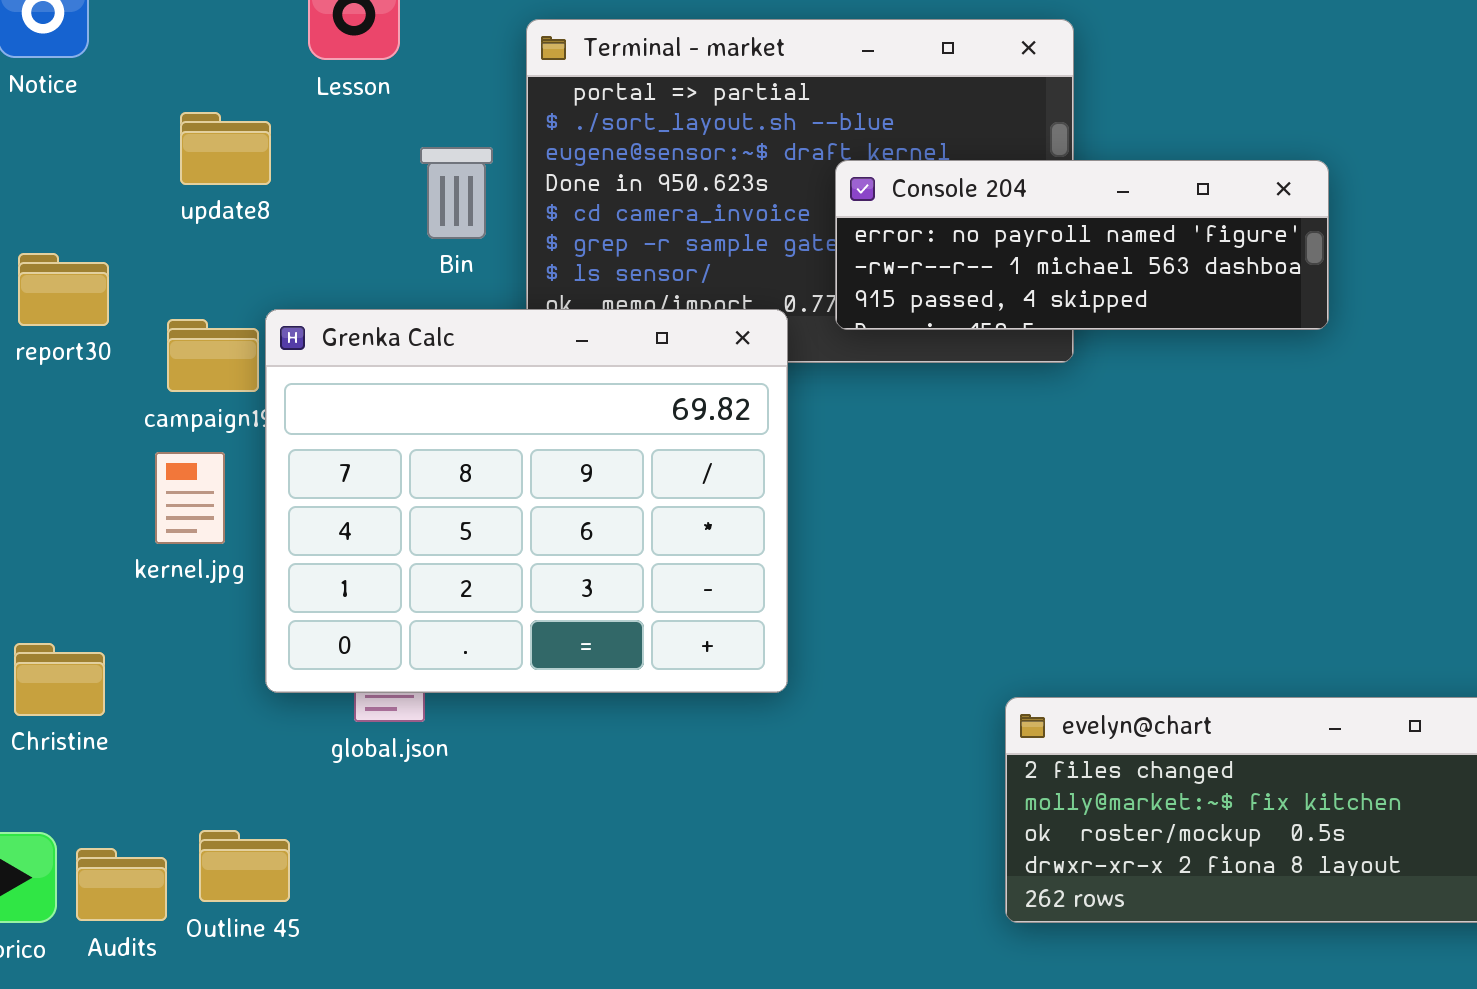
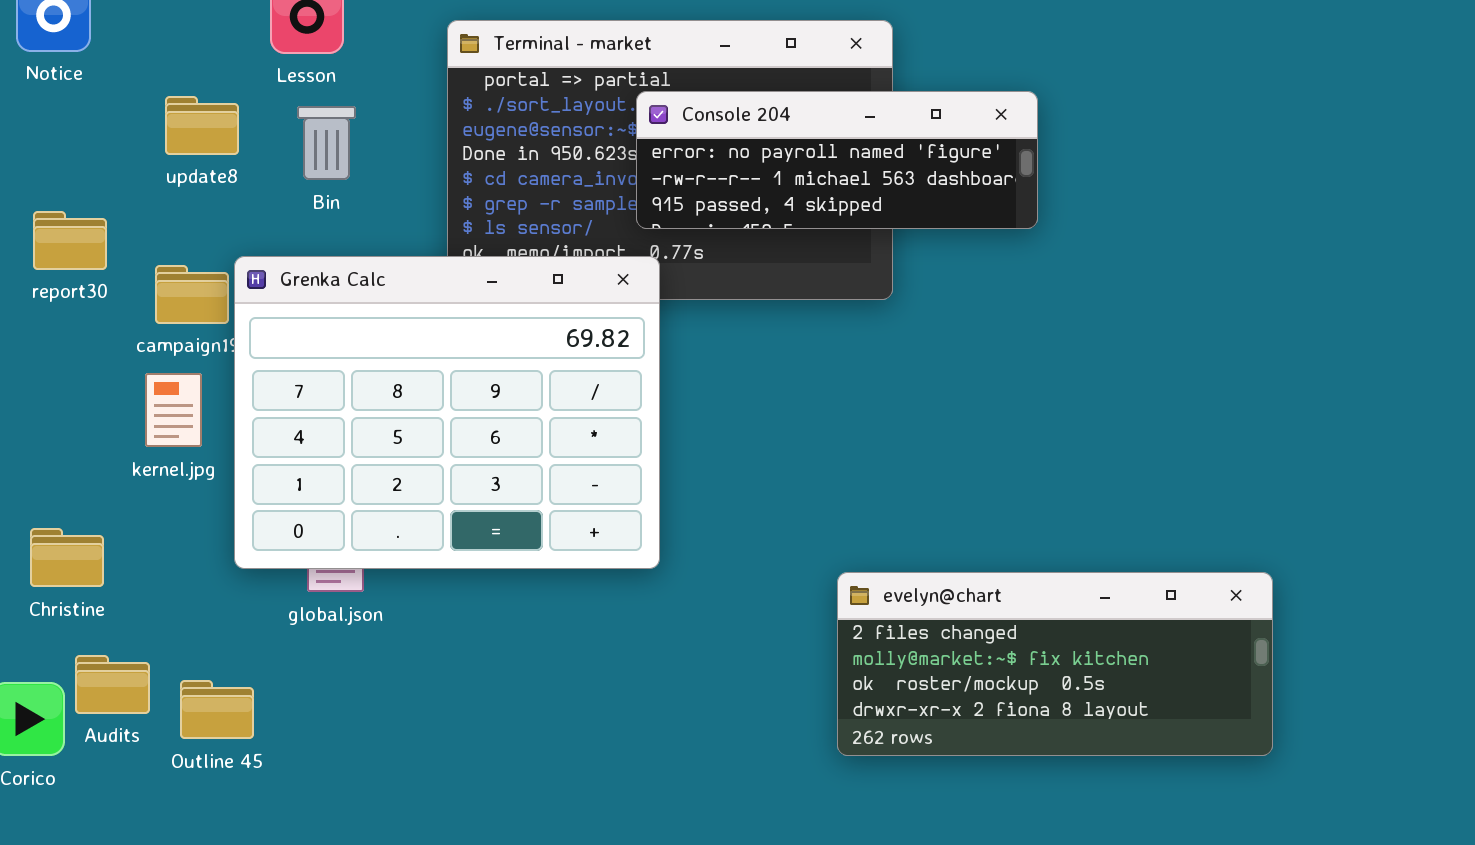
Bin: [420,147,493,239] -> [297,106,356,180], moved
Console 204: [835,160,1329,330] -> [636,91,1038,229], moved
Audits: [76,848,167,921] -> [75,655,150,714], moved

